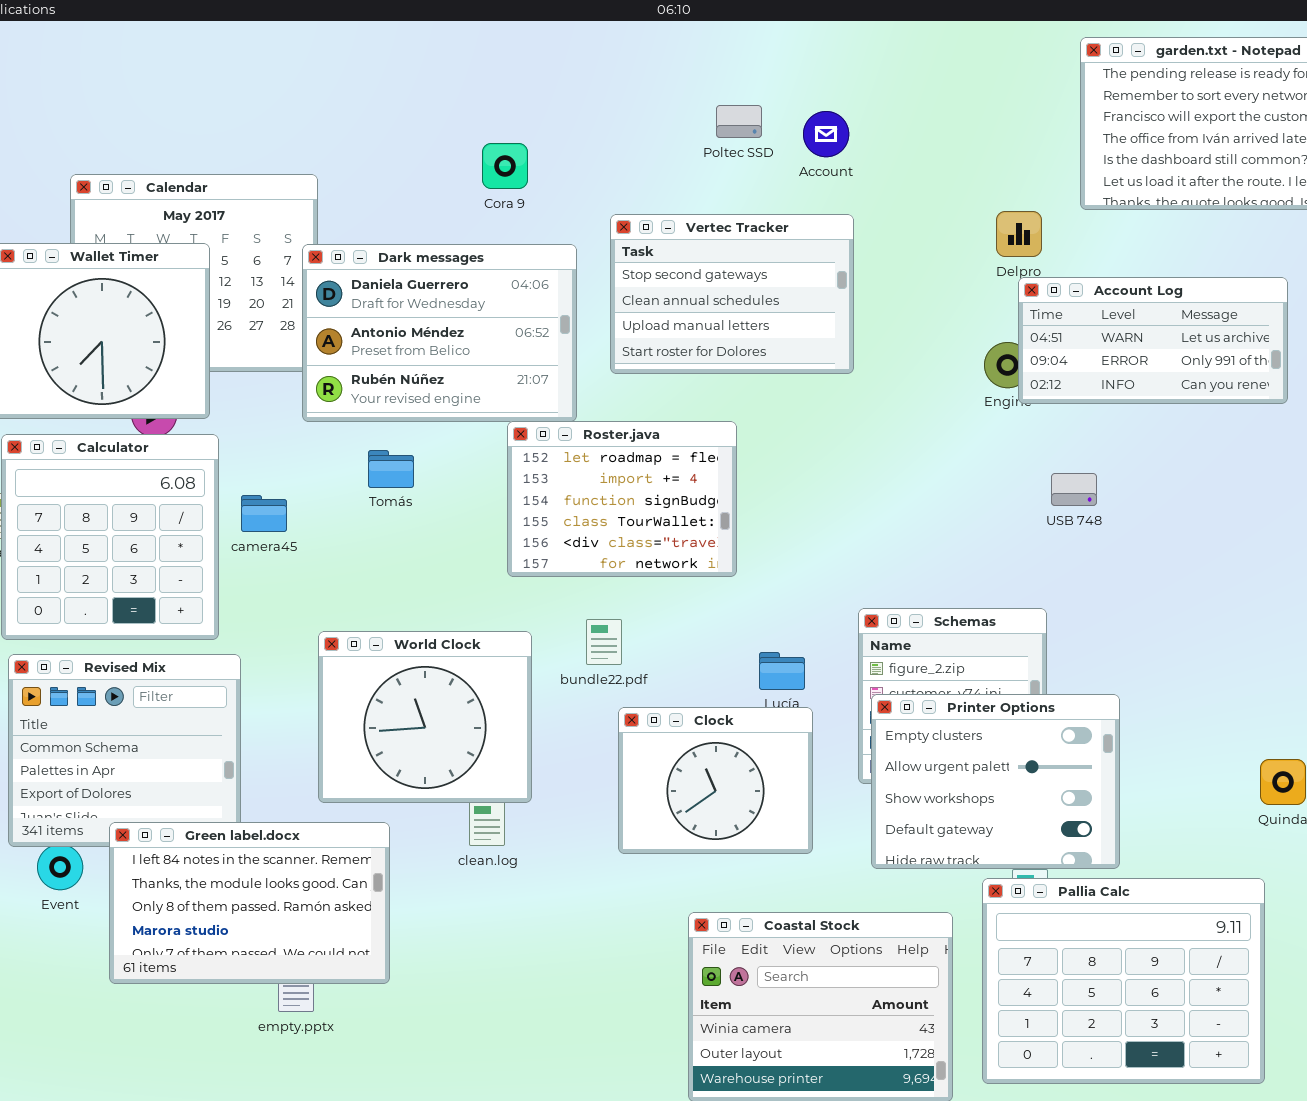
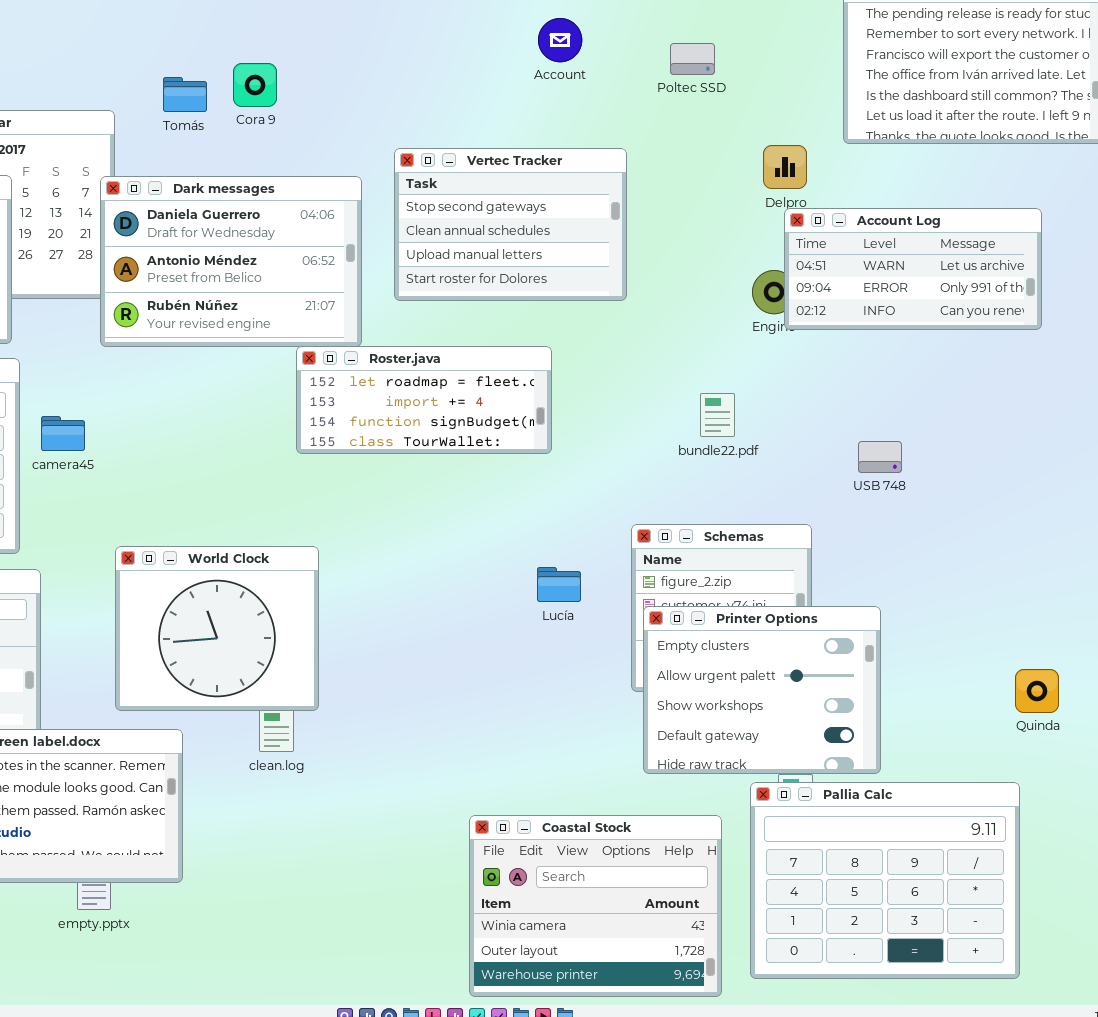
Poltec SSD: [716,105,762,138] -> [670,43,715,75], moved
Account: [803,111,849,157] -> [538,18,582,62], moved
Cora 9: [482,143,528,189] -> [233,63,277,107], moved
Roster.java: [507,421,737,577] -> [296,346,552,454], resized
Tomás: [368,450,414,488] -> [163,77,207,112], moved
USB 748: [1051,473,1097,506] -> [858,441,902,473], moved
bundle22.pdf: [586,619,622,665] -> [700,393,735,437], moved
Clock: [618,707,813,854] -> none, closed

